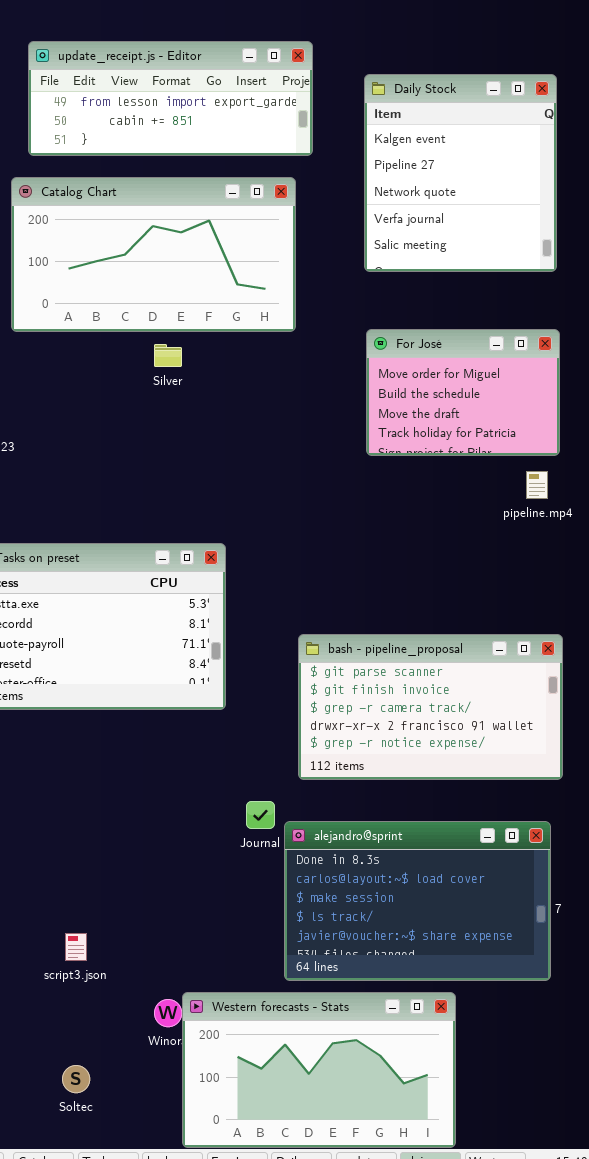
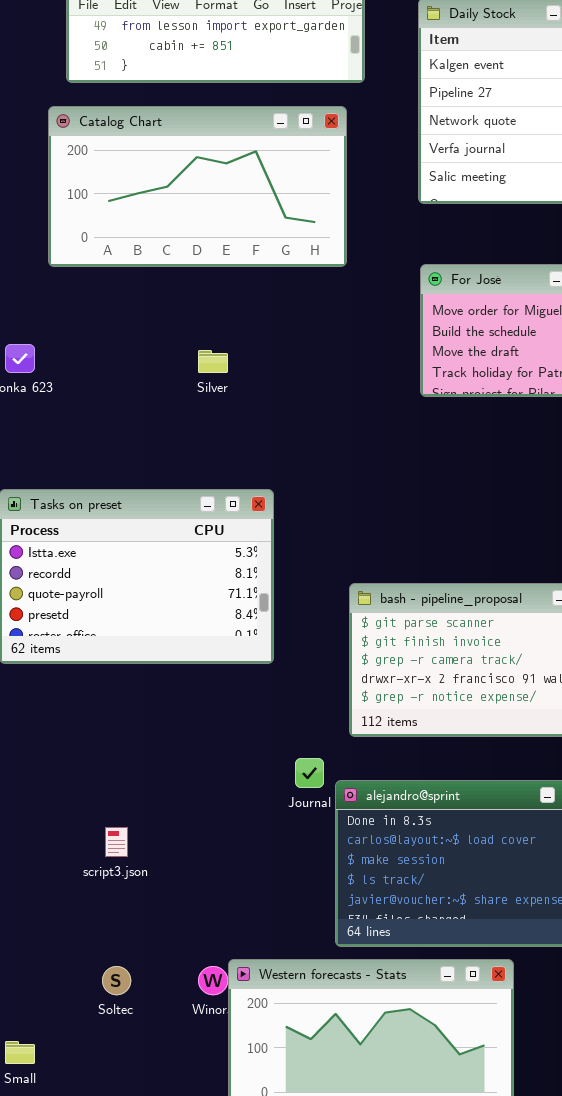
Silver: [154,344,182,367] -> [198,350,228,373], moved
script3.json: [65,933,87,961] -> [105,827,128,857], moved
Soltec: [62,1065,90,1093] -> [102,966,131,995], moved

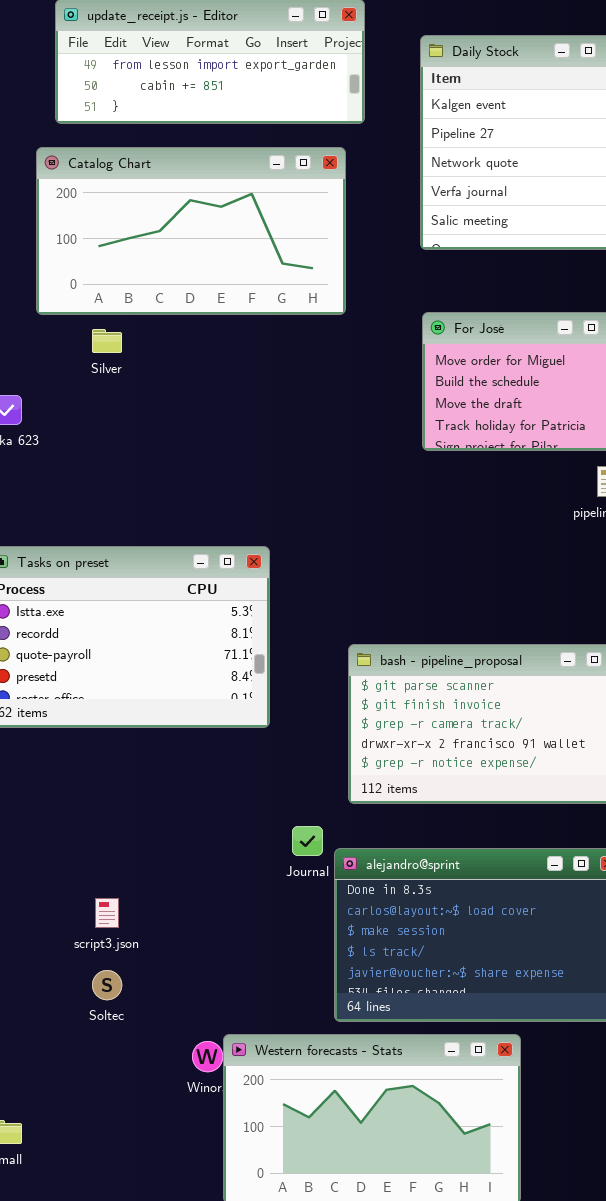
Silver: [198,350,228,373] -> [92,329,122,353], moved
Soltec: [102,966,131,995] -> [92,970,122,1000], moved

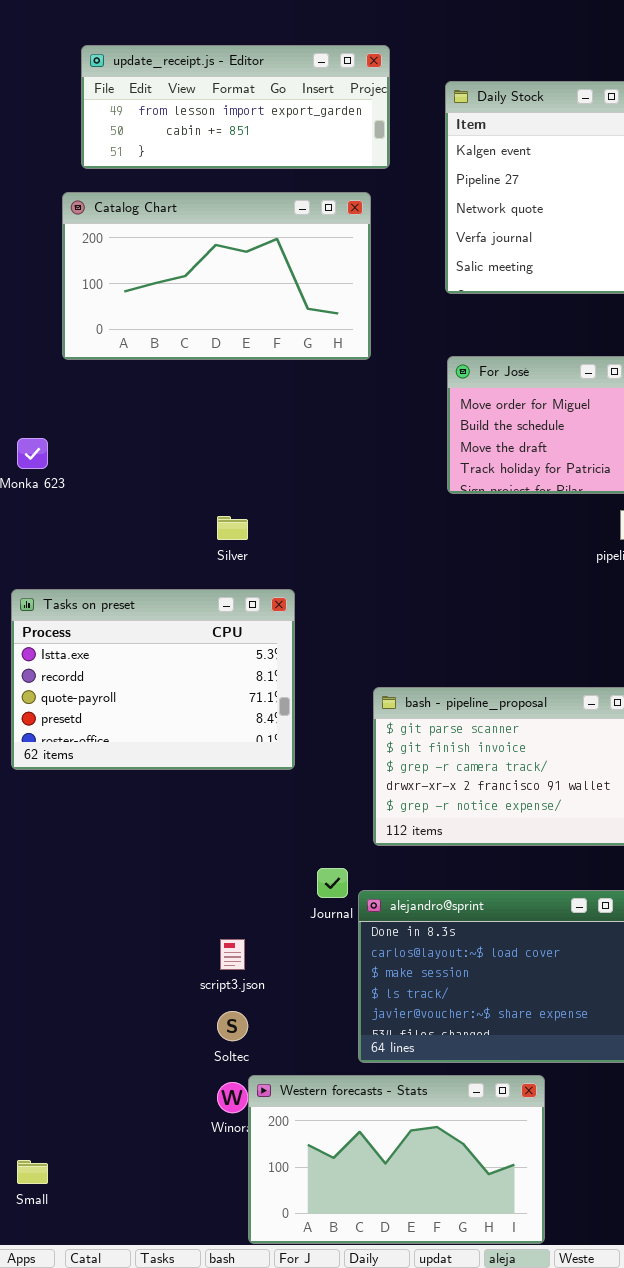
Silver: [92,329,122,353] -> [217,516,248,540], moved
script3.json: [95,898,119,928] -> [220,939,245,970], moved
Soltec: [92,970,122,1000] -> [217,1011,248,1041], moved

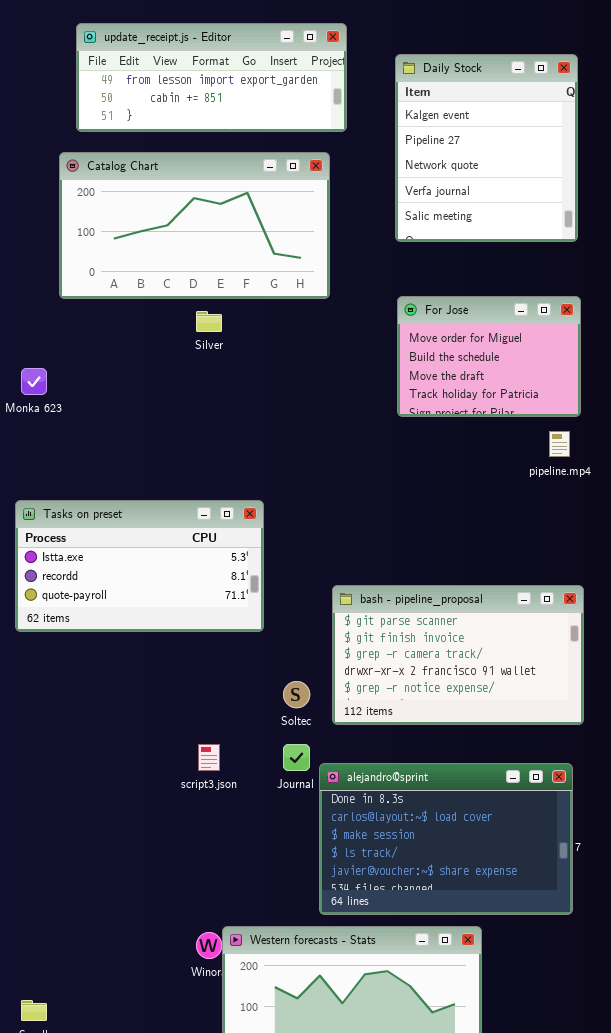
Silver: [217,516,248,540] -> [196,311,222,332], moved
Tasks on preset: [11,589,295,770] -> [15,500,264,632], resized
script3.json: [220,939,245,970] -> [198,744,220,771], moved
Soltec: [217,1011,248,1041] -> [283,681,310,708], moved

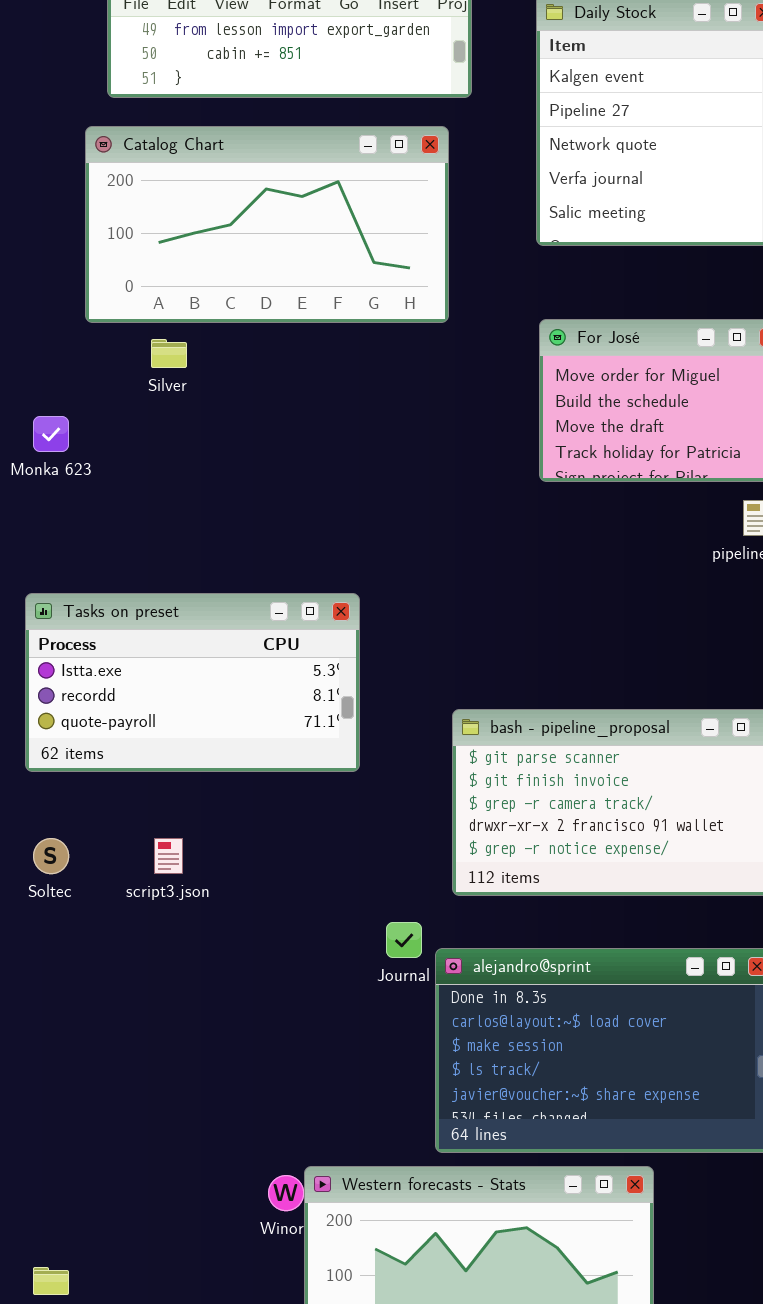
Silver: [196,311,222,332] -> [151,339,187,368], moved
Soltec: [283,681,310,708] -> [33,838,69,874], moved
script3.json: [198,744,220,771] -> [154,838,183,874], moved

